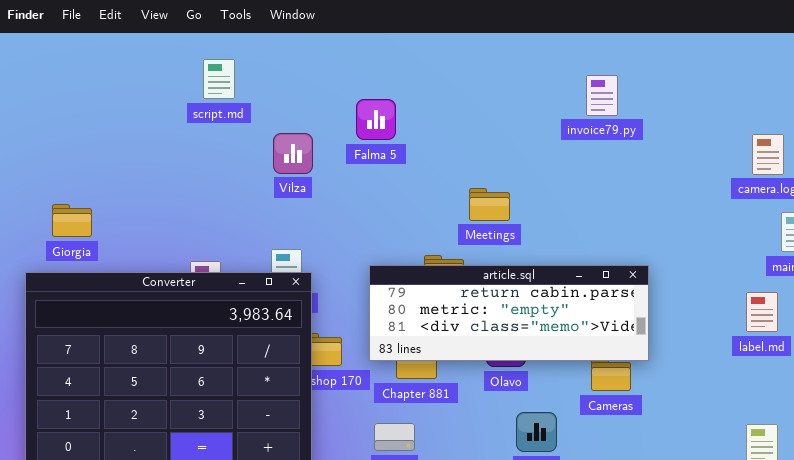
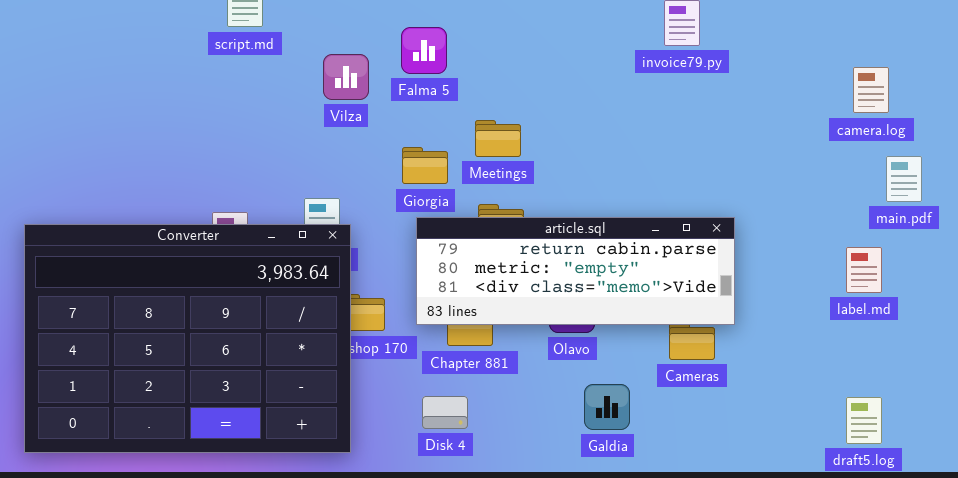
Vilza: [273,133,313,174] -> [323,54,369,100], moved
Meetings: [469,188,510,221] -> [475,120,521,157], moved
Giorgia: [52,204,92,237] -> [402,147,448,184], moved

